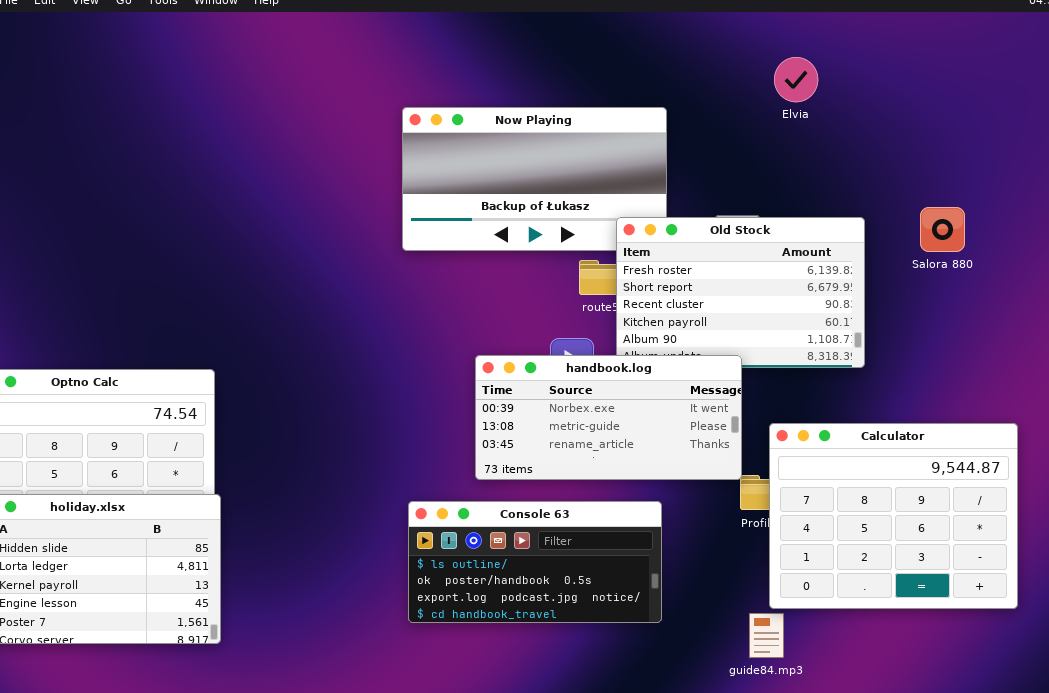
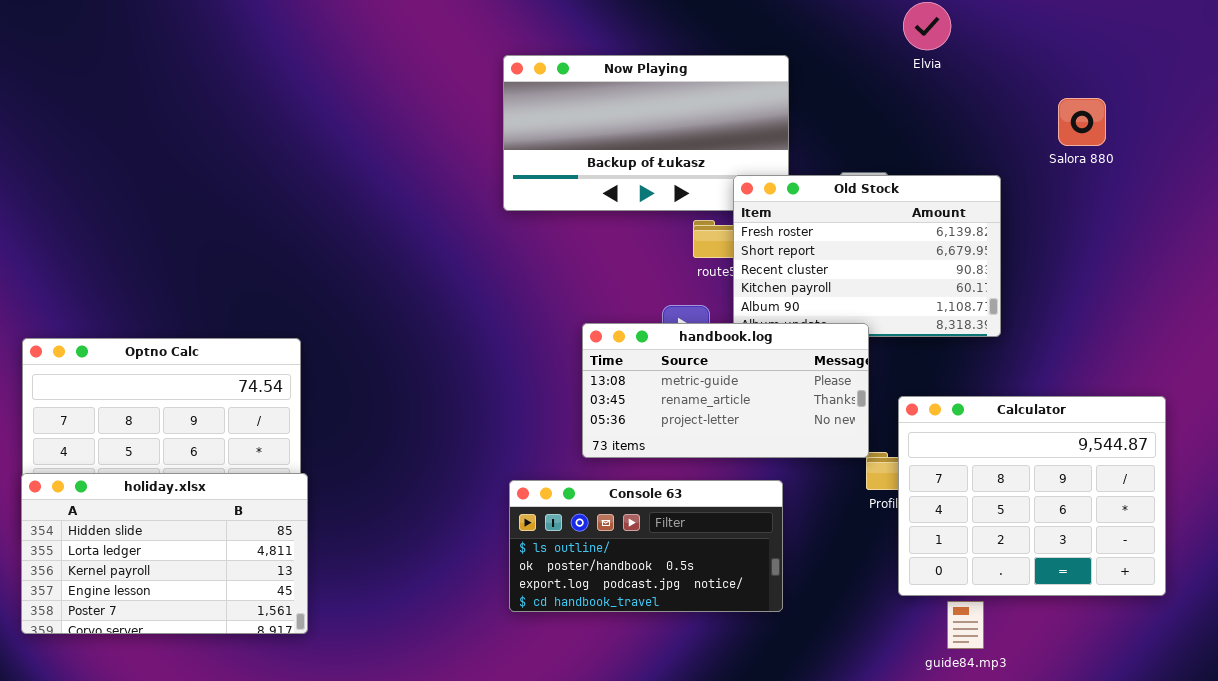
Salora 880: [920,207,965,252] -> [1058,98,1106,146], moved
handbook.log: [475,355,742,480] -> [582,323,869,458], scrolled down 1 row
guide84.mp3: [749,613,784,658] -> [947,601,984,649], moved

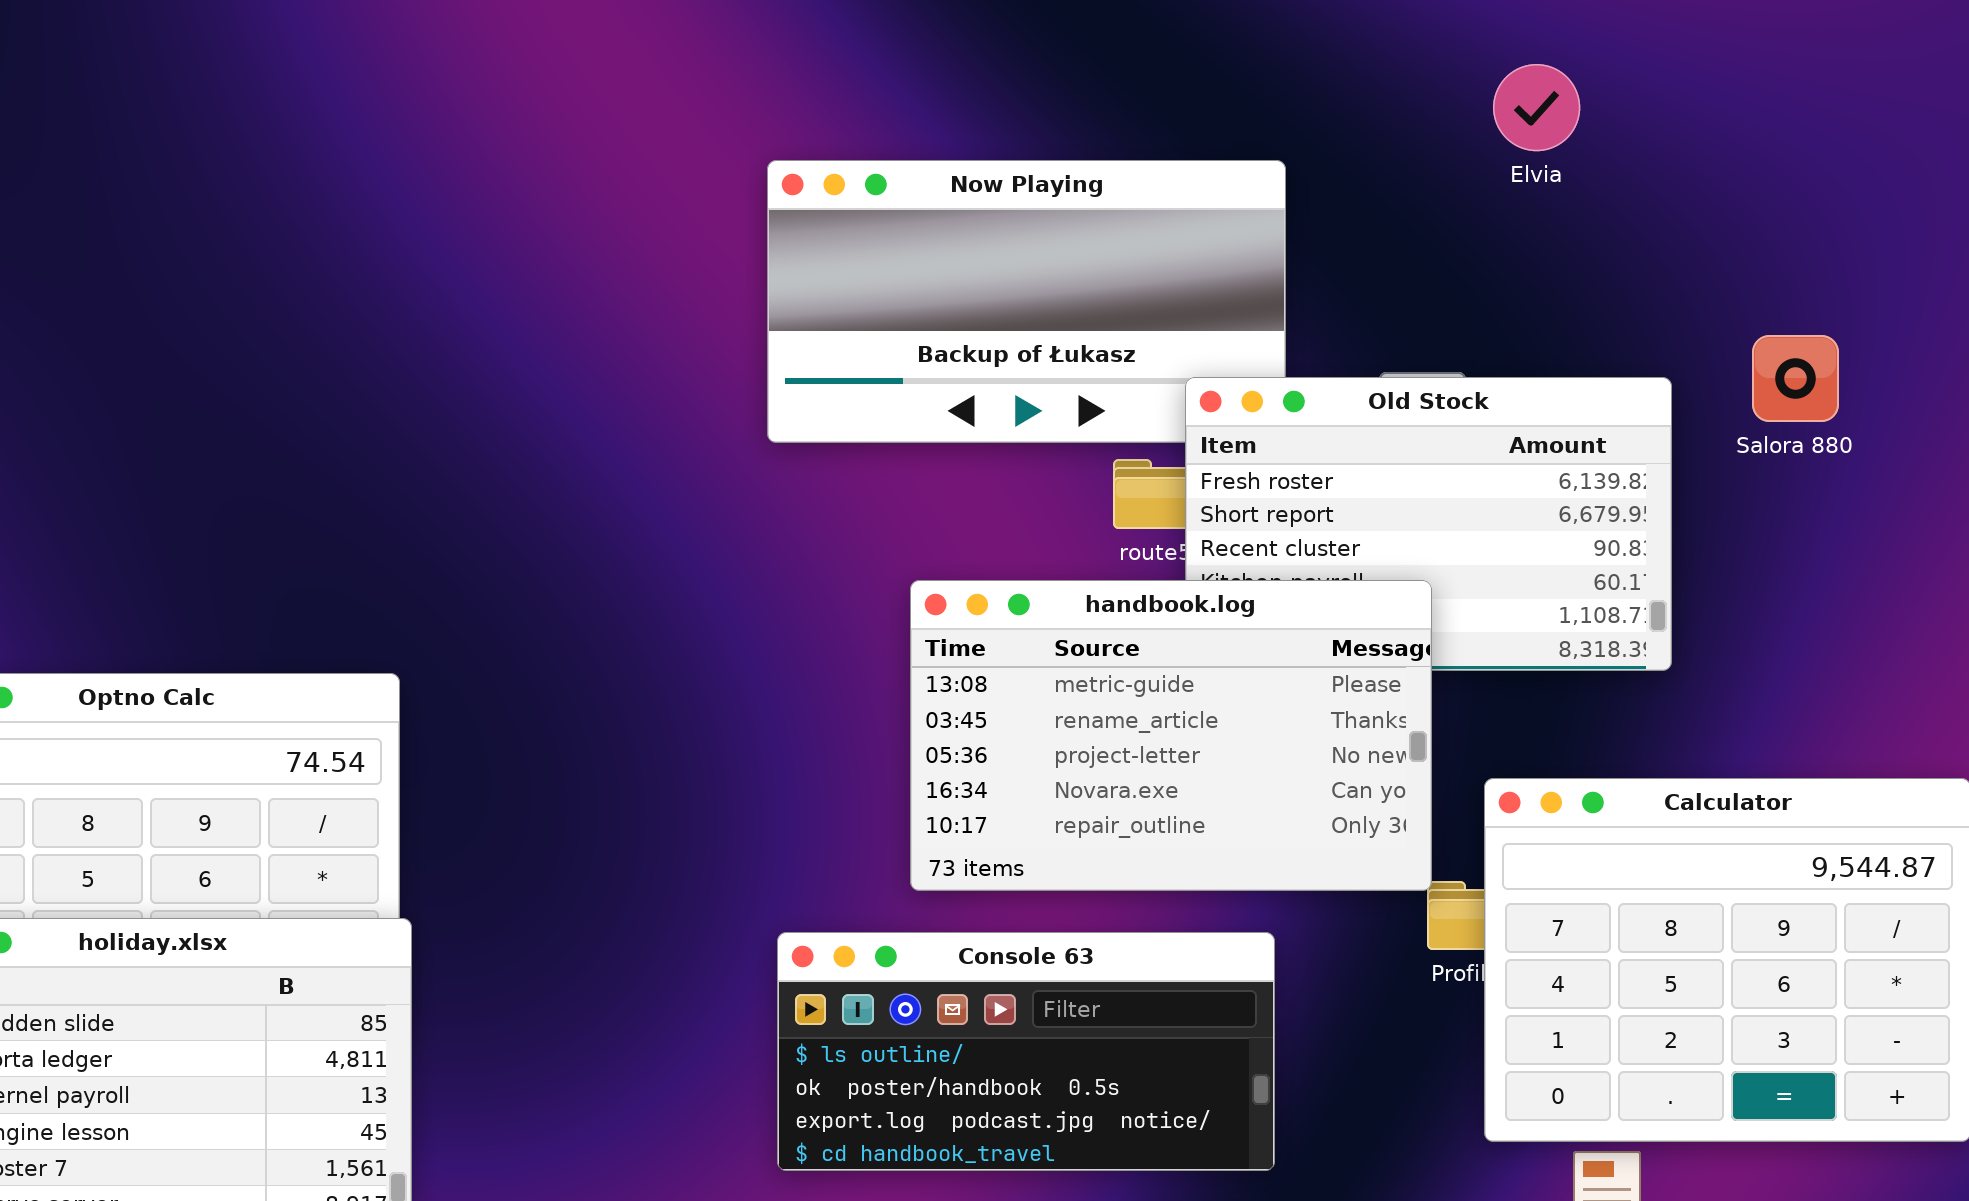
Salora 880: [1058,98,1106,146] -> [1752,335,1839,422], moved
handbook.log: [582,323,869,458] -> [910,580,1432,891], resized

